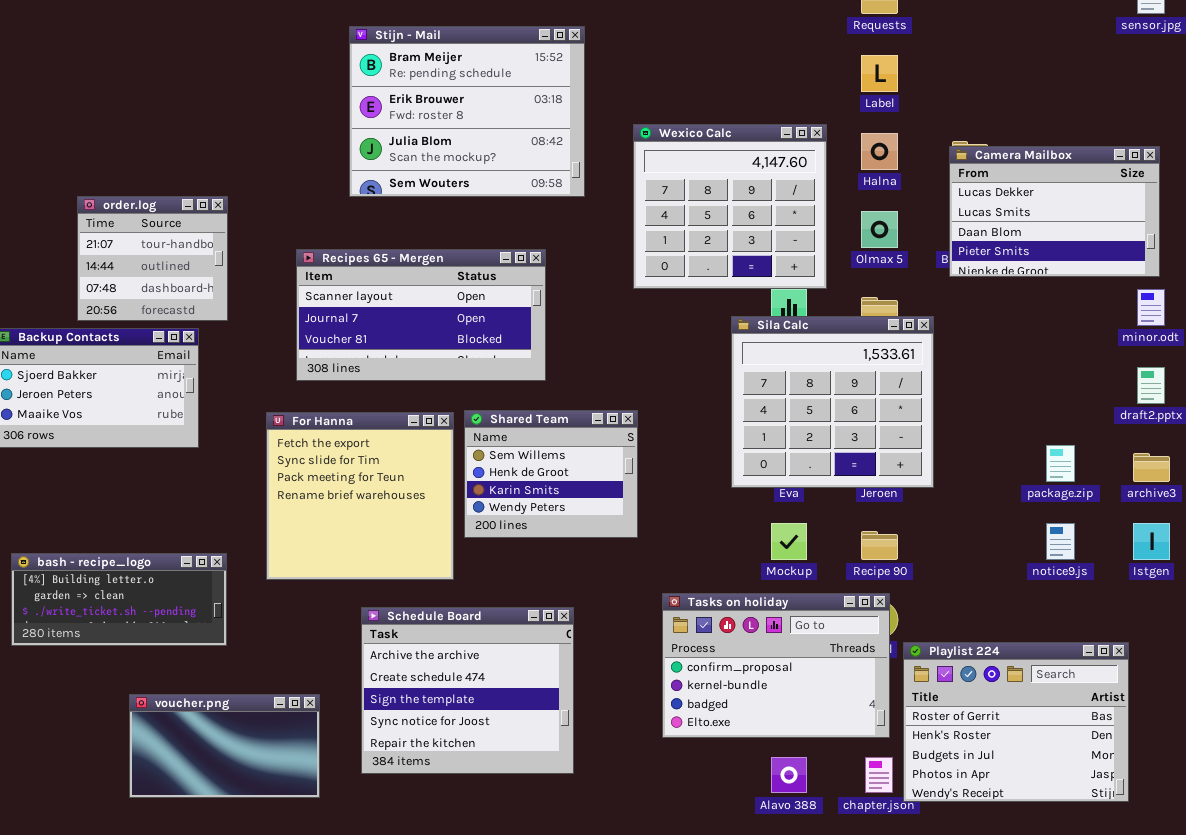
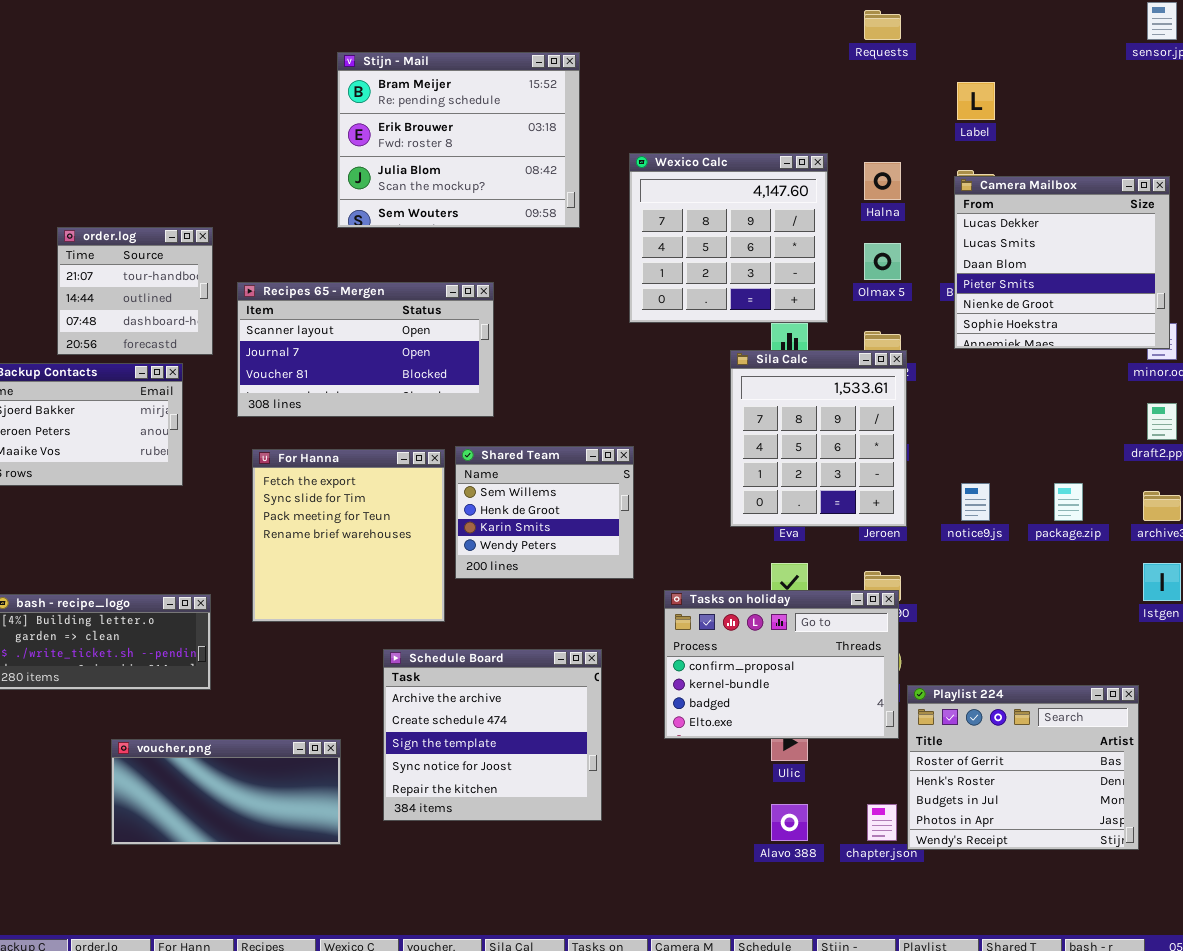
Label: [861,55,898,92] -> [957,82,995,120], moved
Camera Mailbox: [949,146,1160,277] -> [954,176,1170,349], resized
Recipes 65 - Mergen: [296,249,546,381] -> [237,282,494,417], moved
Sila Calc: [731,316,934,488] -> [730,350,907,527], resized
notice9.js: [1046,523,1075,560] -> [961,483,990,521], moved
Tasks on holiday: [662,593,890,738] -> [664,590,899,739], moved
Schedule Board: [361,607,574,774] -> [383,649,602,821], moved
voucher.png: [129,694,320,798] -> [111,739,341,845], resized

